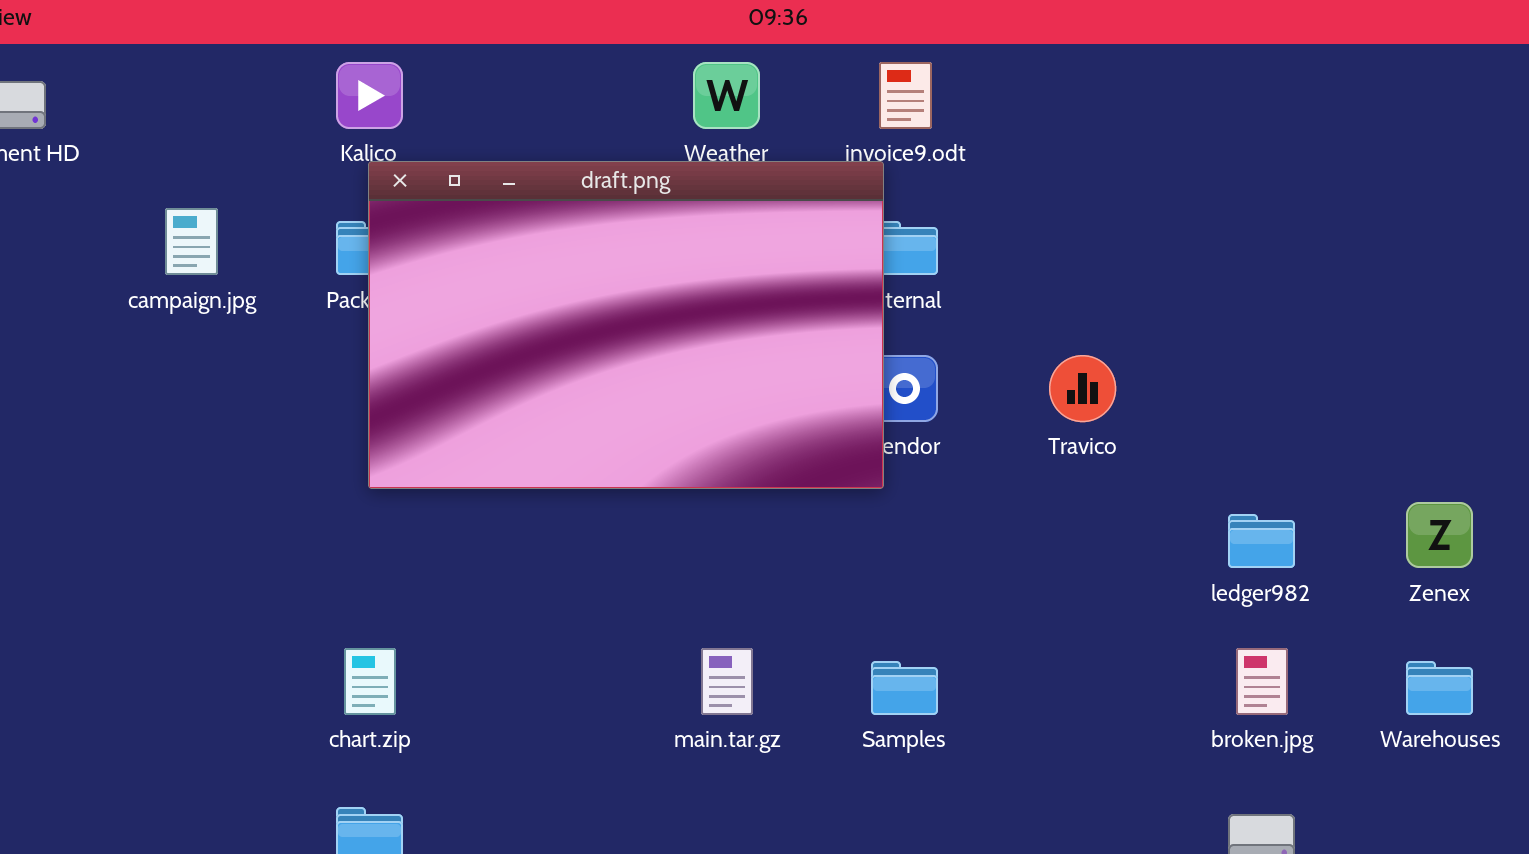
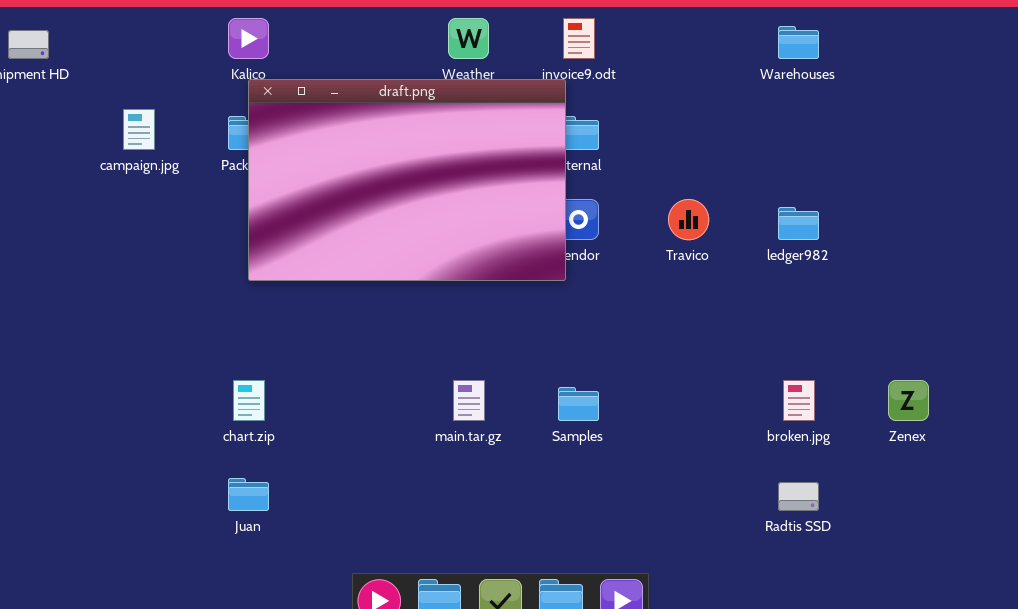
Zenex: [1406,502,1473,568] -> [888,380,929,421], moved
ledger982: [1228,514,1295,568] -> [778,207,819,240], moved
Warehouses: [1406,661,1473,715] -> [778,26,819,59], moved

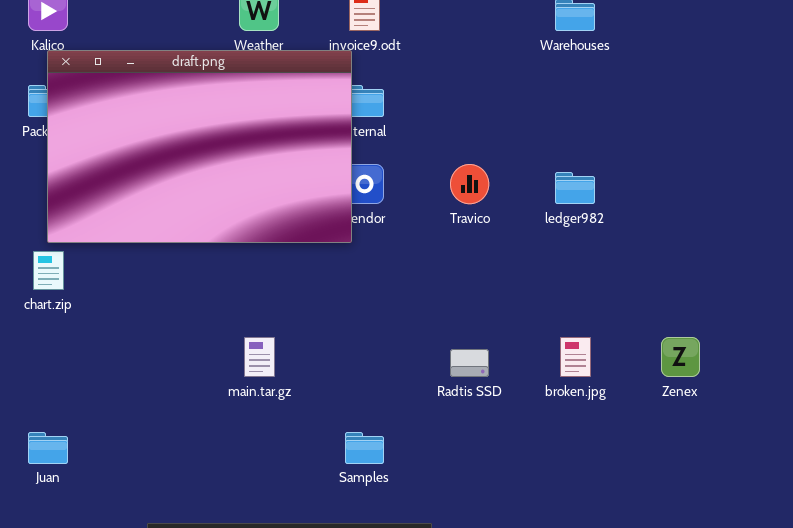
chart.zip: [233,380,265,421] -> [33,251,64,290], moved
Samples: [558,387,599,421] -> [345,432,384,464], moved
Radtis SSD: [778,482,819,511] -> [450,349,489,377], moved

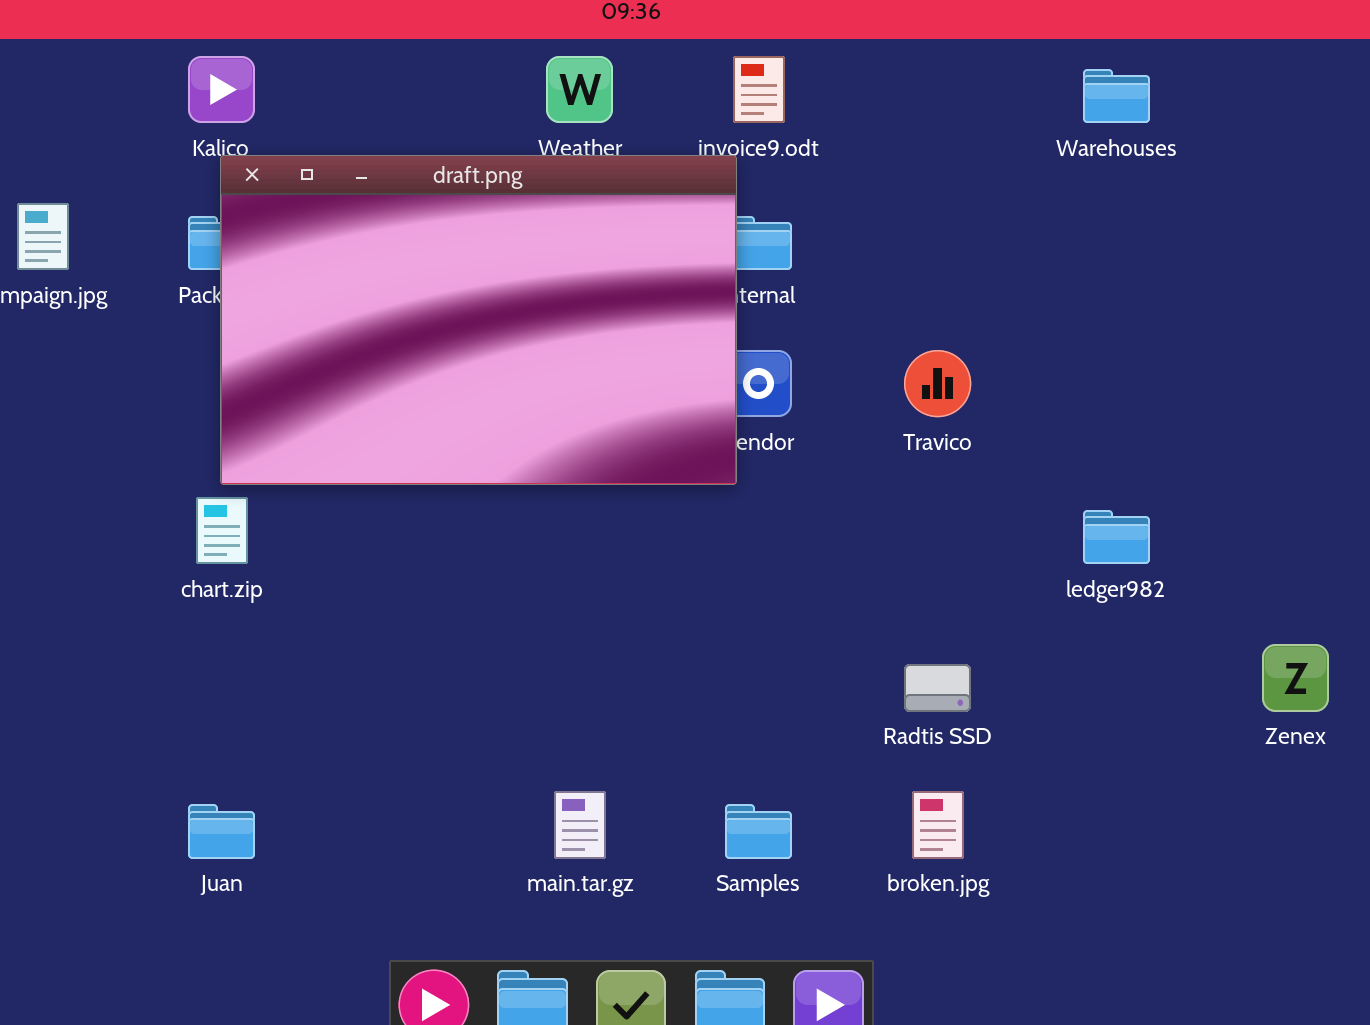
ledger982: [555,172,595,204] -> [1083,510,1150,564], moved
main.tar.gz: [244,337,275,377] -> [554,791,606,859], moved
broken.jpg: [560,337,591,377] -> [912,791,964,859], moved

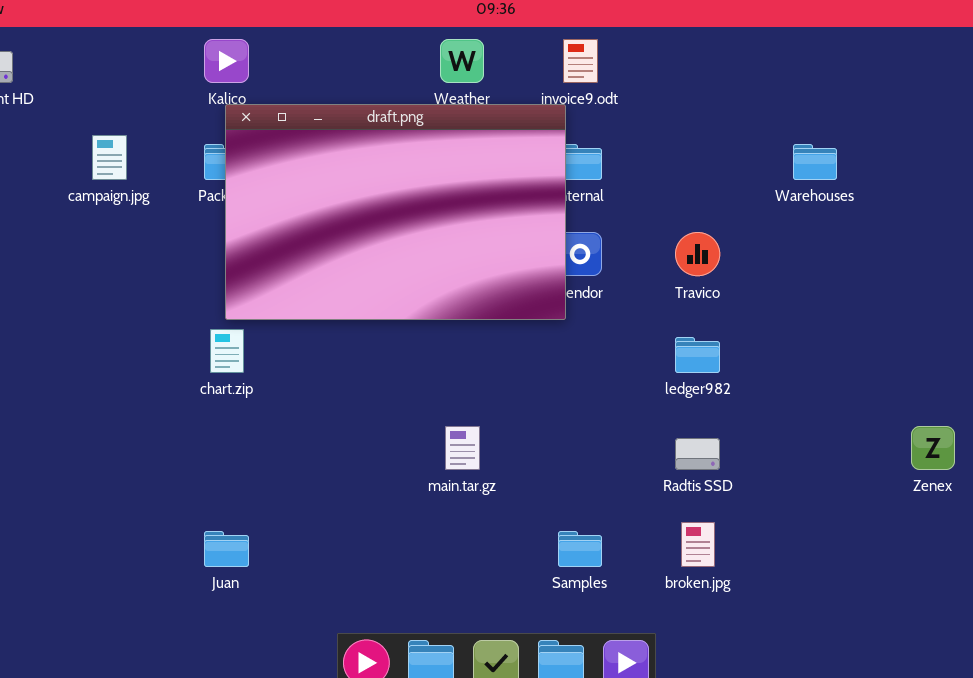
Warehouses: [1083,69,1150,123] -> [793,144,837,180], moved
ledger982: [1083,510,1150,564] -> [675,337,720,373], moved
main.tar.gz: [554,791,606,859] -> [445,426,480,470], moved

